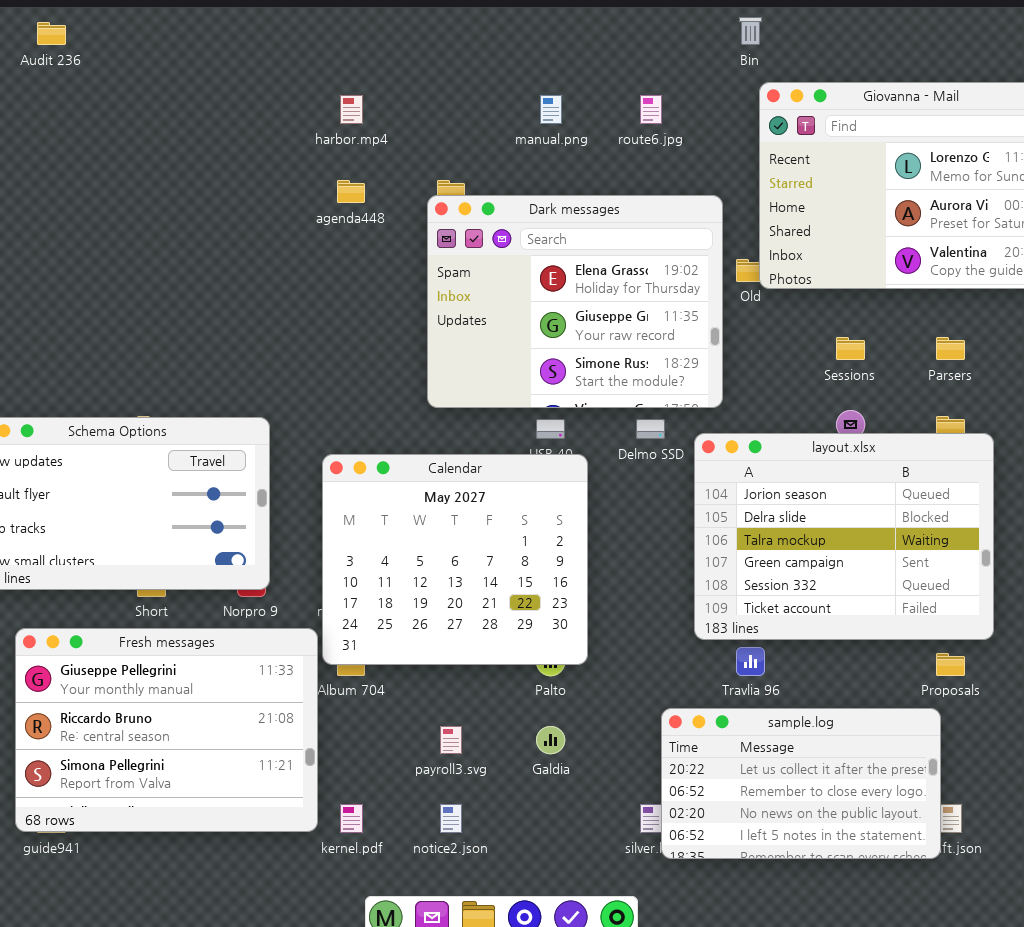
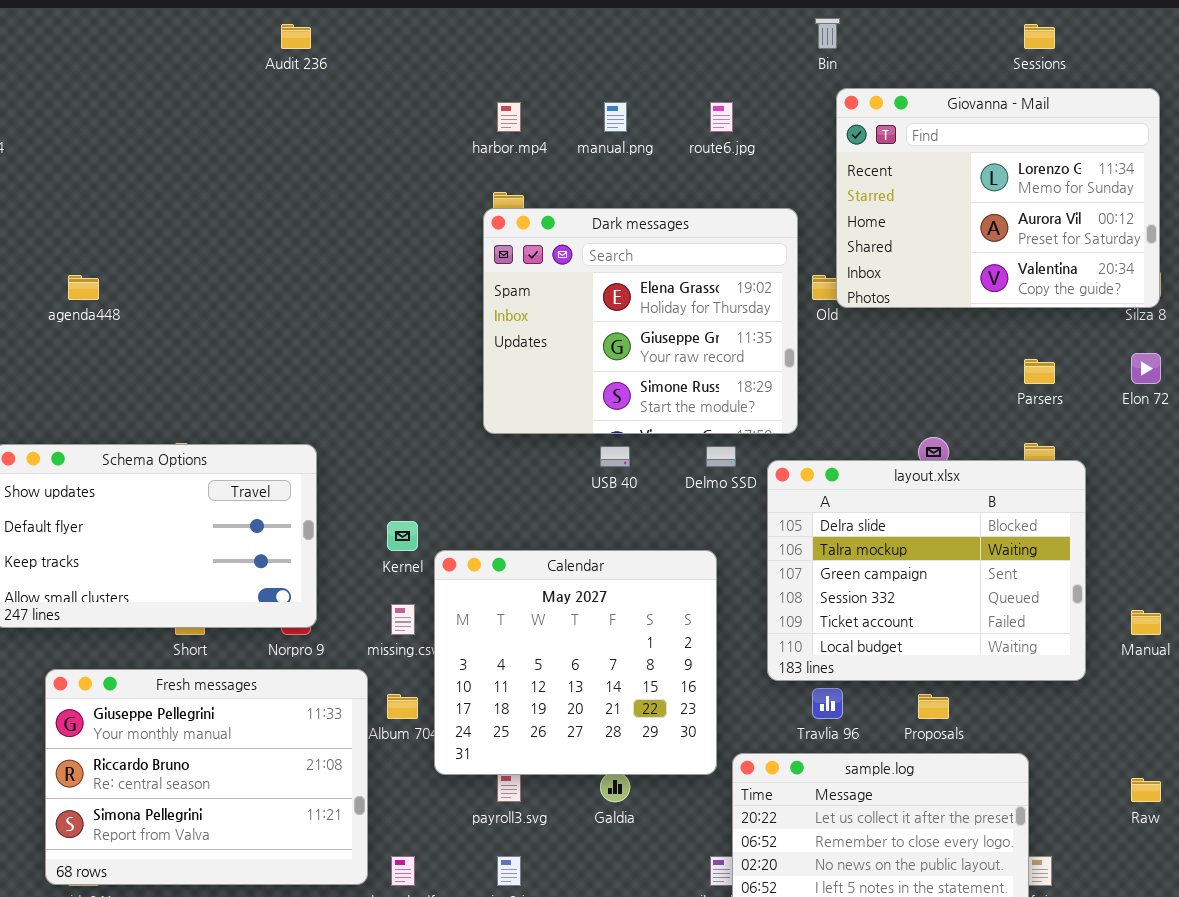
Audit 236: [37,22,66,45] -> [281,24,311,49], moved
harbor.mp4: [340,95,363,124] -> [497,102,521,132], moved
agenda448: [337,180,365,203] -> [68,275,99,300], moved
Sessions: [836,337,865,360] -> [1024,24,1055,49], moved
layout.xlsx: [694,433,994,640] -> [767,460,1086,681], scrolled down 1 row
Calendar: [322,454,588,665] -> [434,550,717,775], moved
Proposals: [936,653,965,676] -> [918,694,949,719], moved

